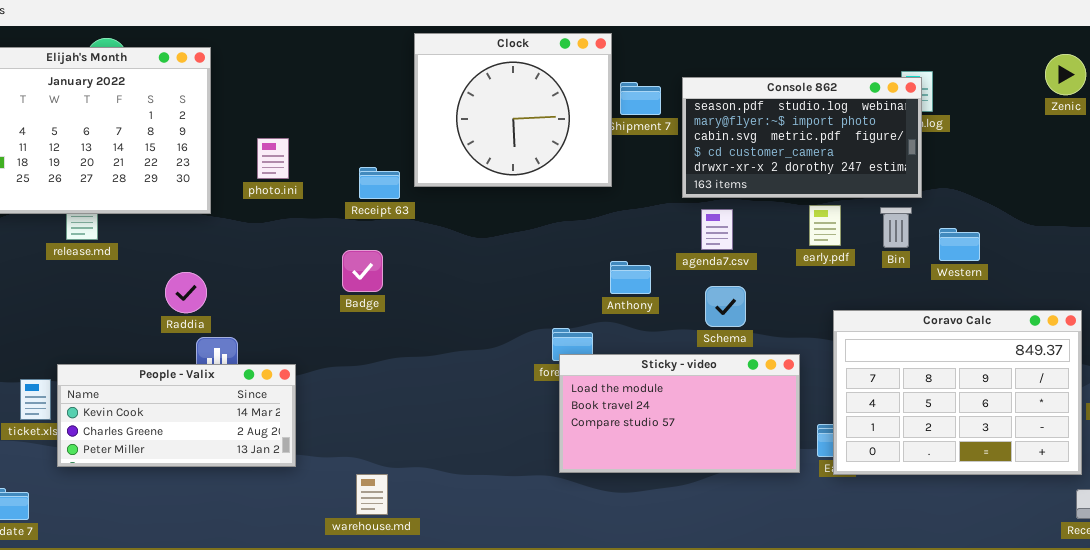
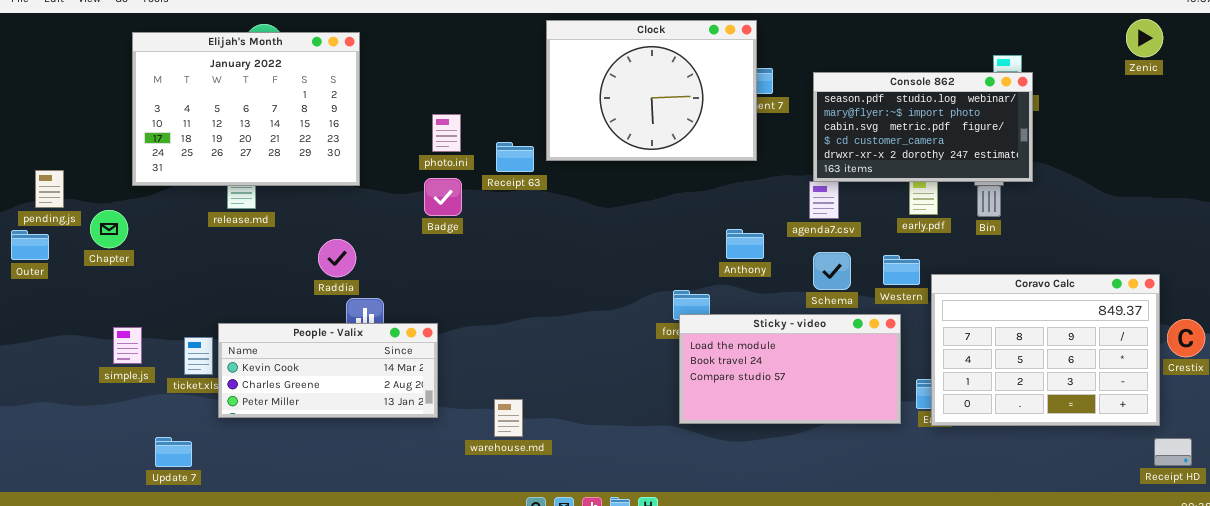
Clock: [414,33,612,187] -> [546,20,757,161], resized
Zenic: [1045,54,1086,95] -> [1126,19,1163,57], moved
Console 862: [682,77,922,198] -> [813,72,1033,182], moved
photo.ini: [257,138,289,179] -> [432,114,461,152], moved
Western: [939,228,980,261] -> [883,255,920,285], moved
Badge: [342,250,383,292] -> [424,178,462,216], moved
warehouse.md: [356,474,388,515] -> [494,399,523,437], moved

